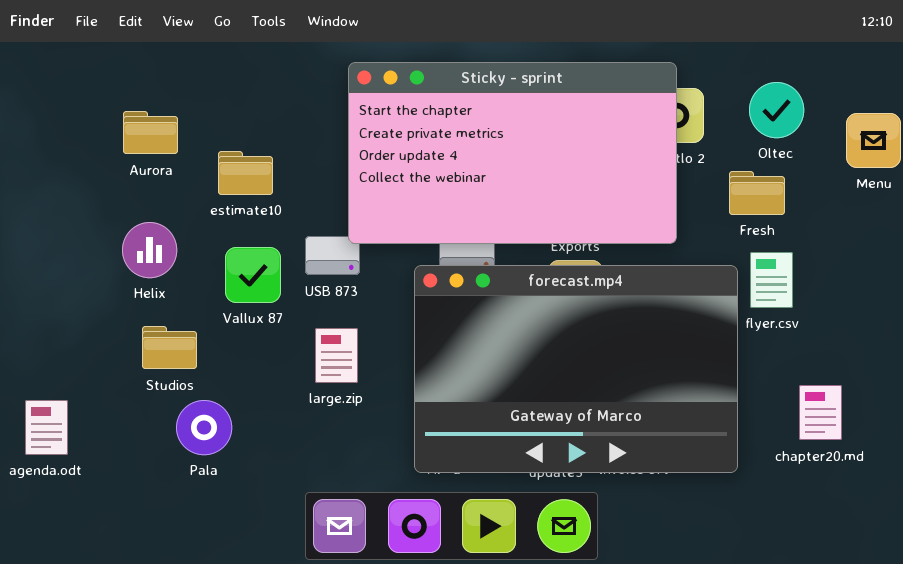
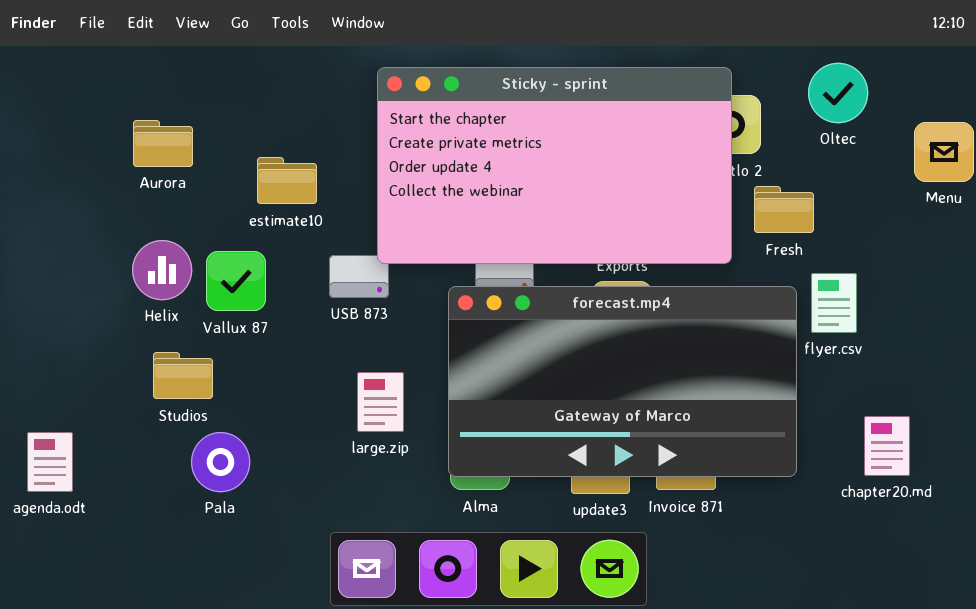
Oltec: [749,82,804,138] -> [808,63,868,123], moved
estimate10: [218,151,273,195] -> [257,157,317,204], moved
Fresh: [729,171,785,215] -> [754,186,814,233], moved
Vallux 87: [225,247,281,303] -> [206,251,266,311], moved
forecast.mp4: [414,265,738,473] -> [448,286,797,477], resized
large.zip: [315,328,358,383] -> [357,372,404,432], moved

